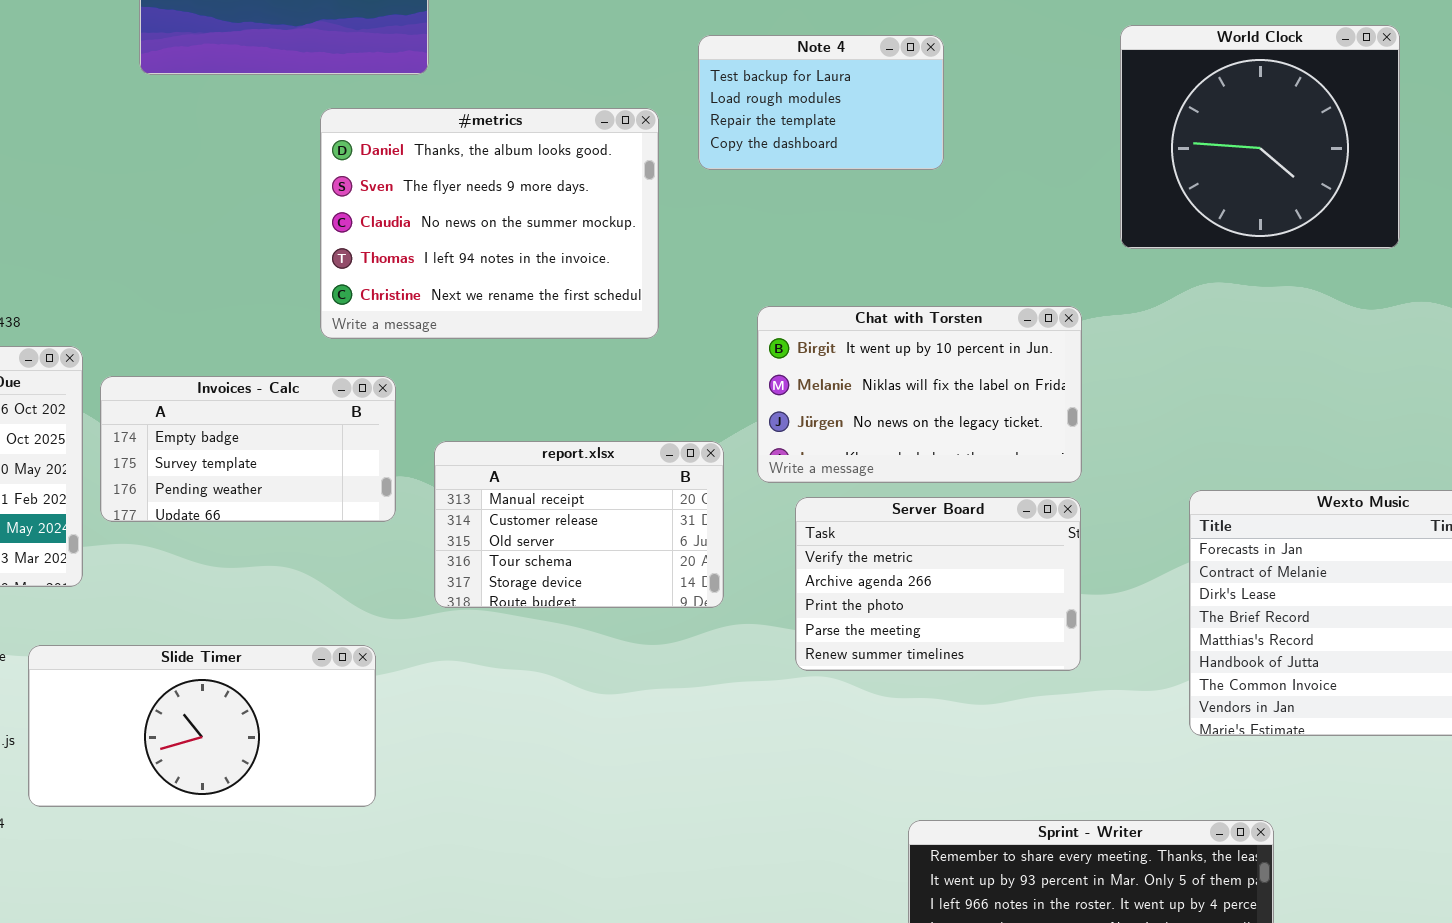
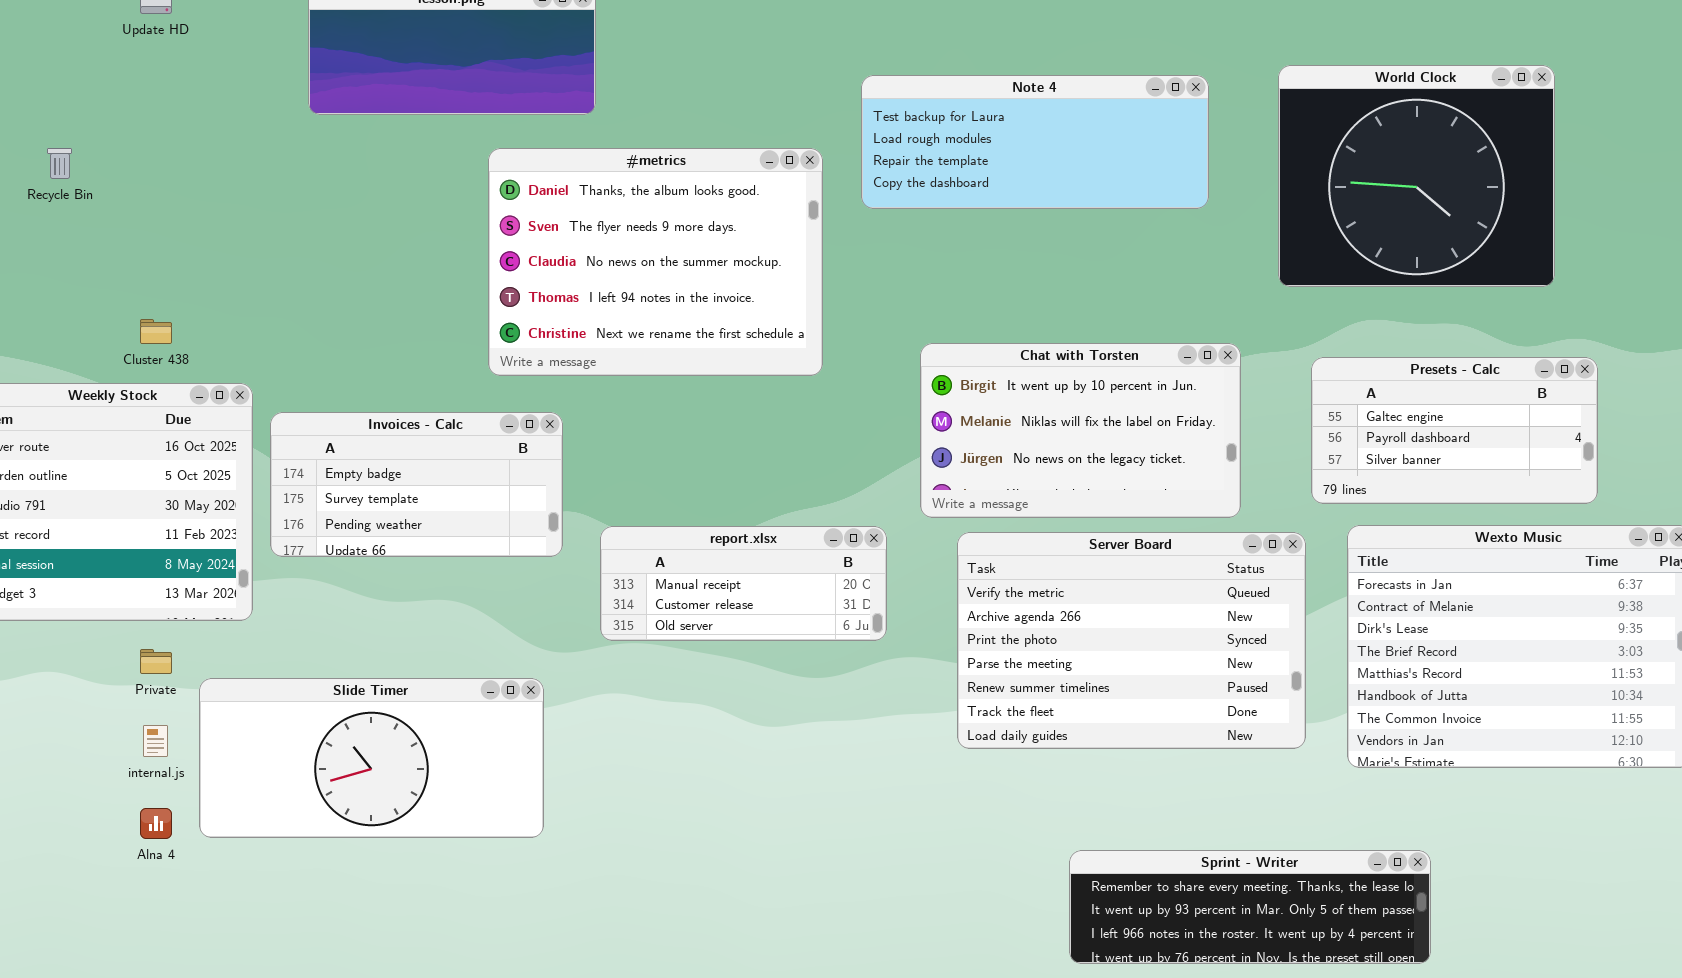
Note 4: [698,35,944,170] -> [861,75,1209,209], resized
Presets - Calc: none -> [1311,357,1598,504], opened
report.xlsx: [434,441,724,608] -> [600,526,887,641], resized
Server Board: [795,497,1081,671] -> [957,532,1306,749], resized

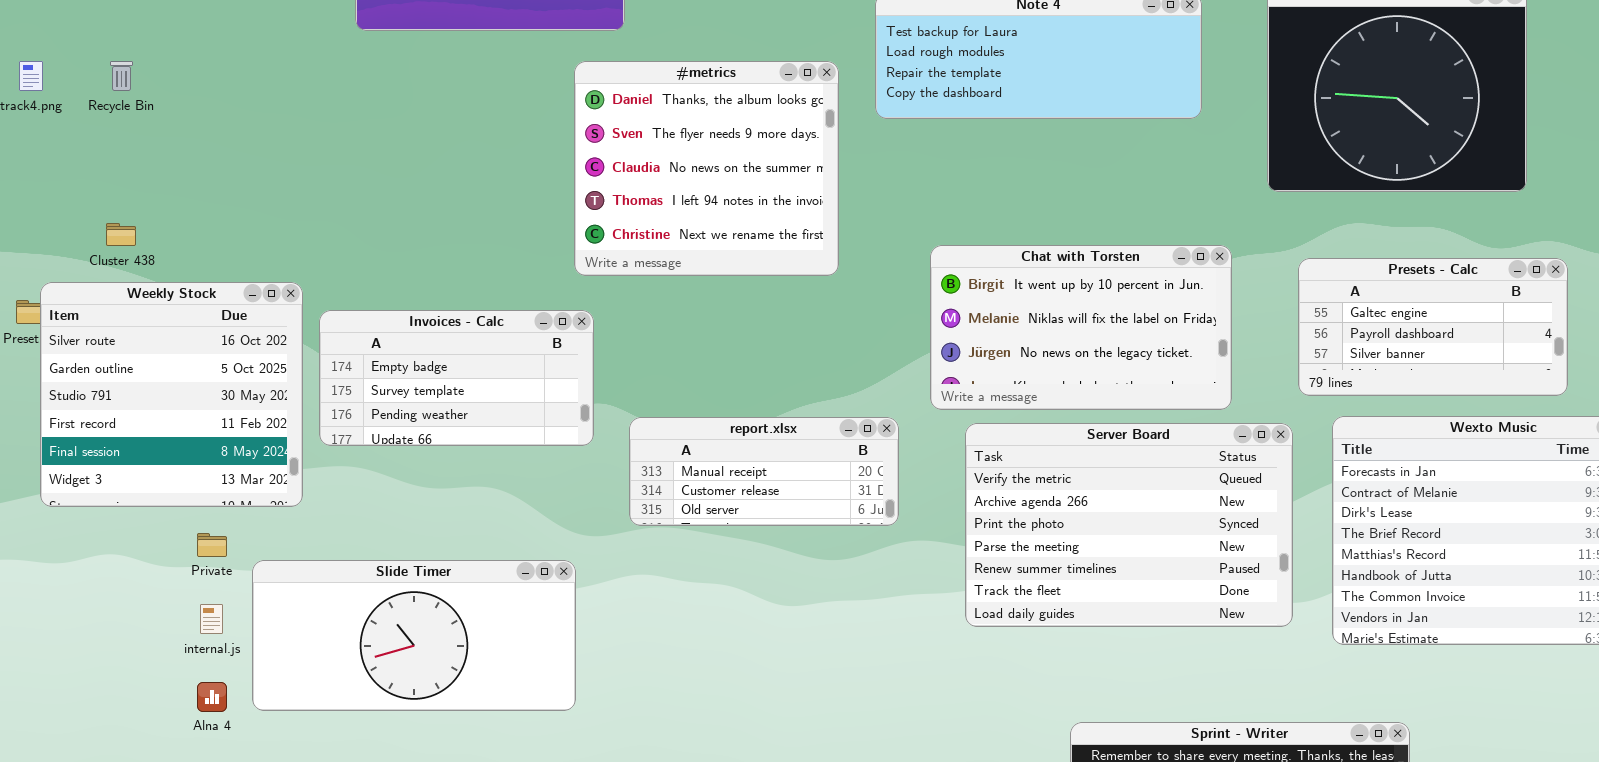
#metrics: [488,148,823,376] -> [574,61,839,276], resized
Cluster 438: [140,319,172,344] -> [106,223,136,246], moved

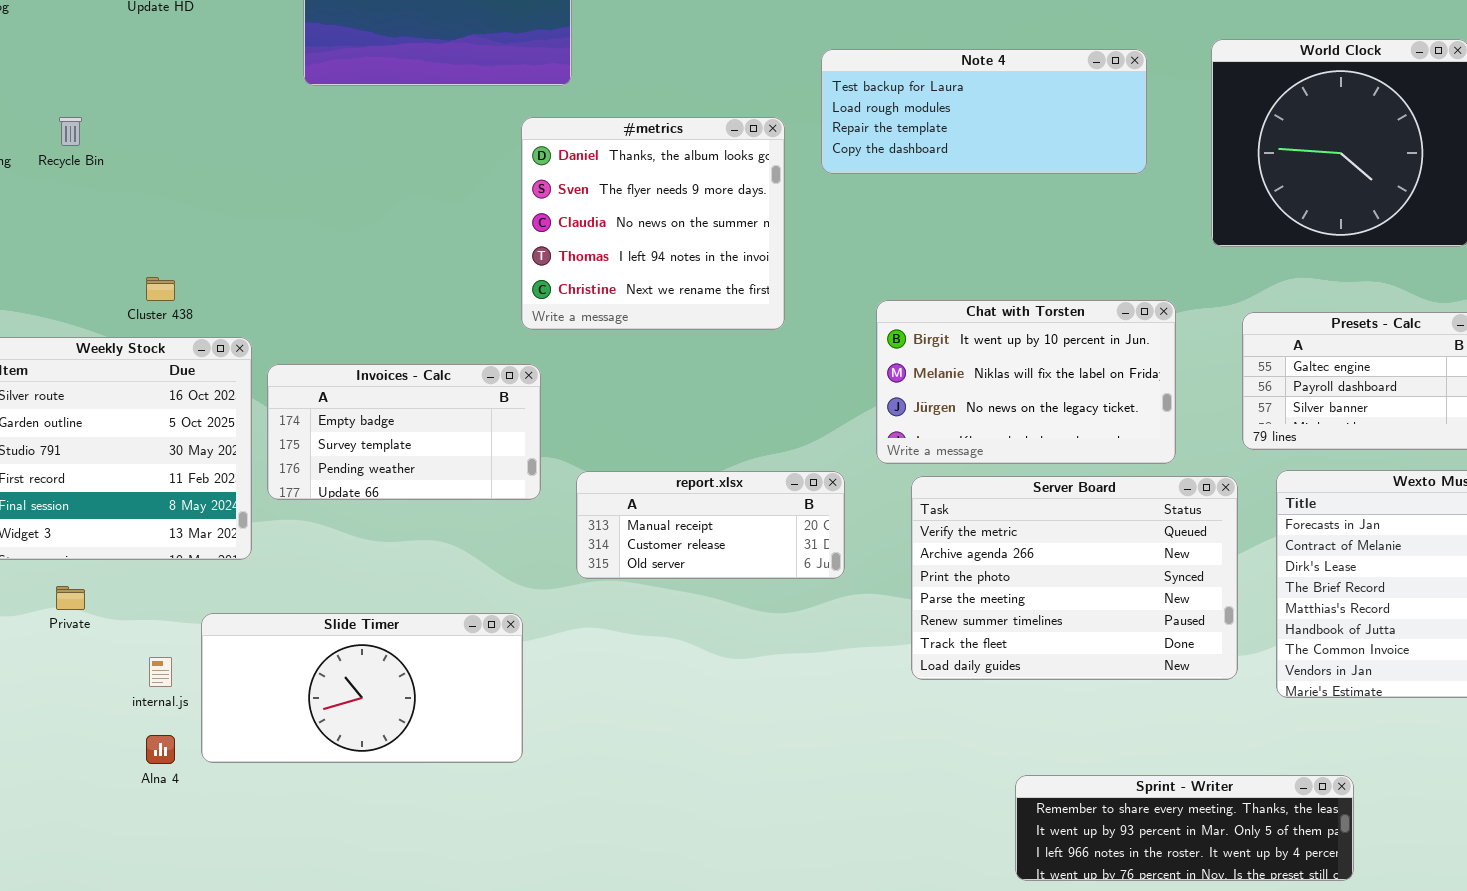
Cluster 438: [106,223,136,246] -> [146,277,175,301], moved
Private: [197,533,227,557] -> [56,586,85,610], moved

